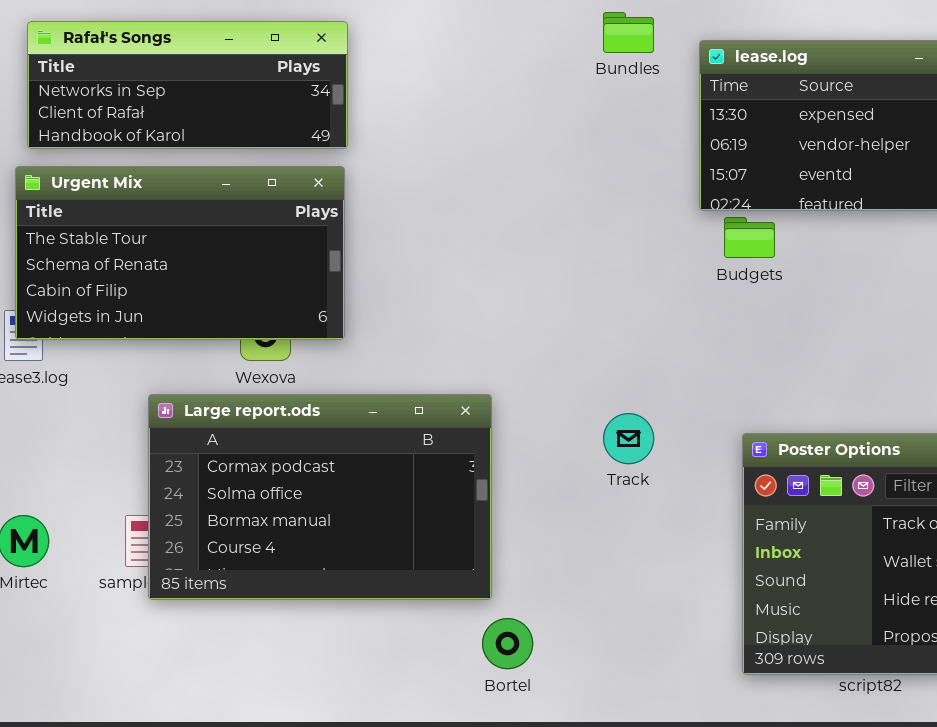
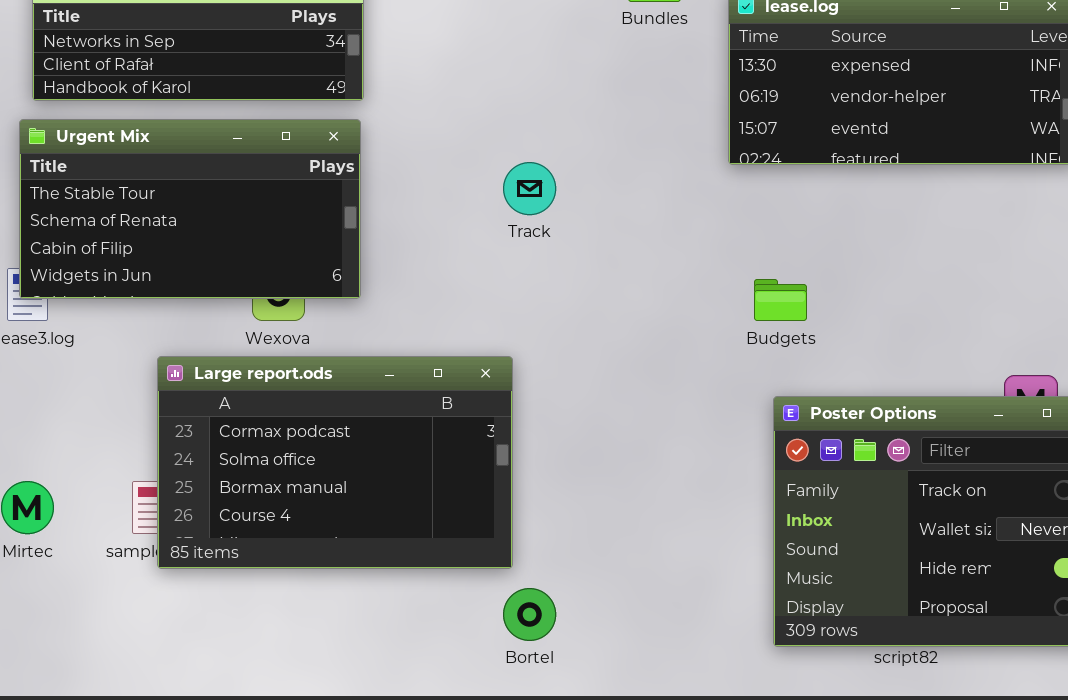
Budgets: [724,217,775,258] -> [754,279,807,321], moved
Track: [603,413,654,464] -> [503,162,556,215], moved

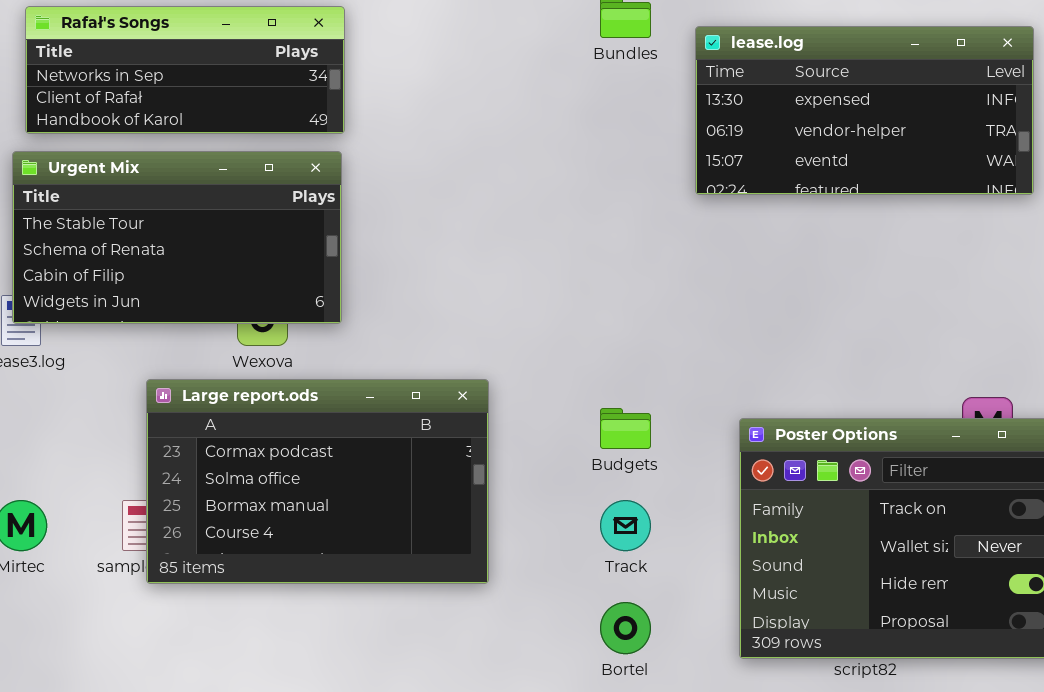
Track: [503,162,556,215] -> [600,500,651,551], moved
Budgets: [754,279,807,321] -> [600,408,651,449], moved
Bortel: [503,588,556,641] -> [600,602,651,654], moved

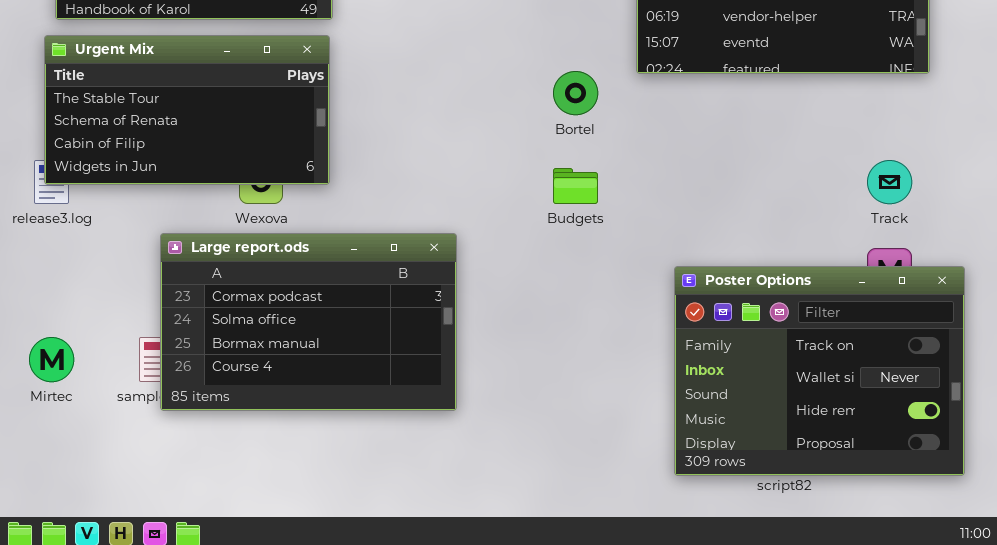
Budgets: [600,408,651,449] -> [553,168,598,204], moved
Track: [600,500,651,551] -> [867,160,912,204], moved
Bortel: [600,602,651,654] -> [553,71,598,115], moved

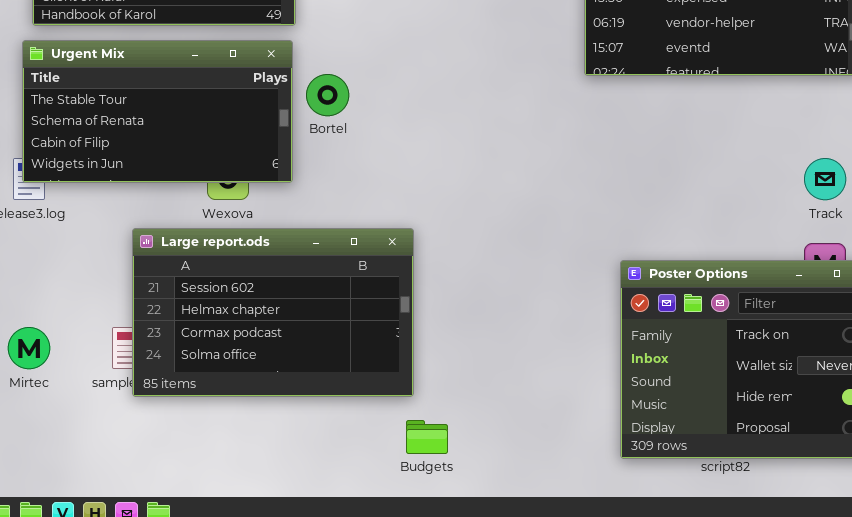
Bortel: [553,71,598,115] -> [306,74,349,116], moved
Budgets: [553,168,598,204] -> [406,420,448,454], moved
Large report.ods: [160,233,457,411] -> [132,228,414,397], scrolled up 2 rows

